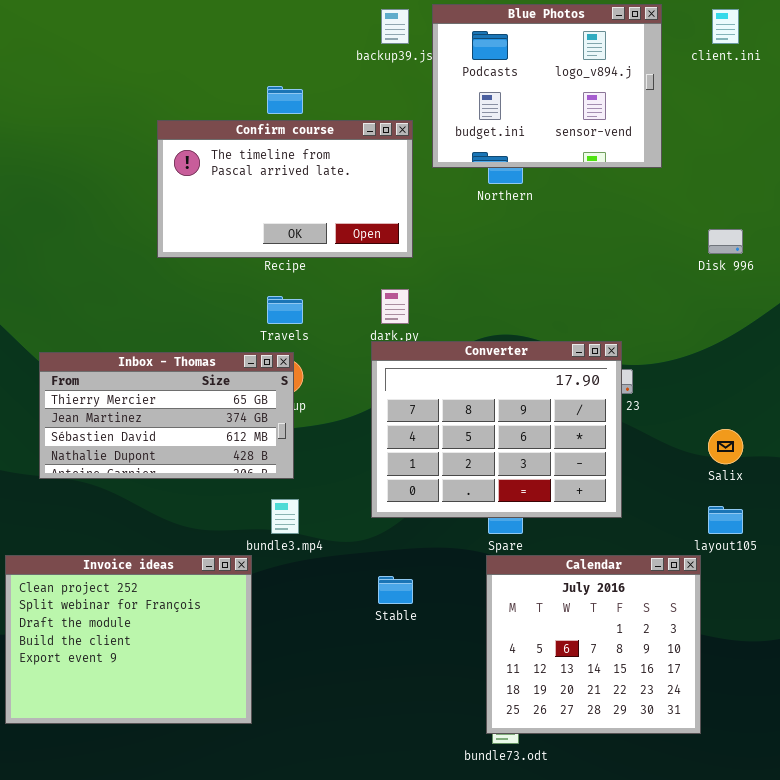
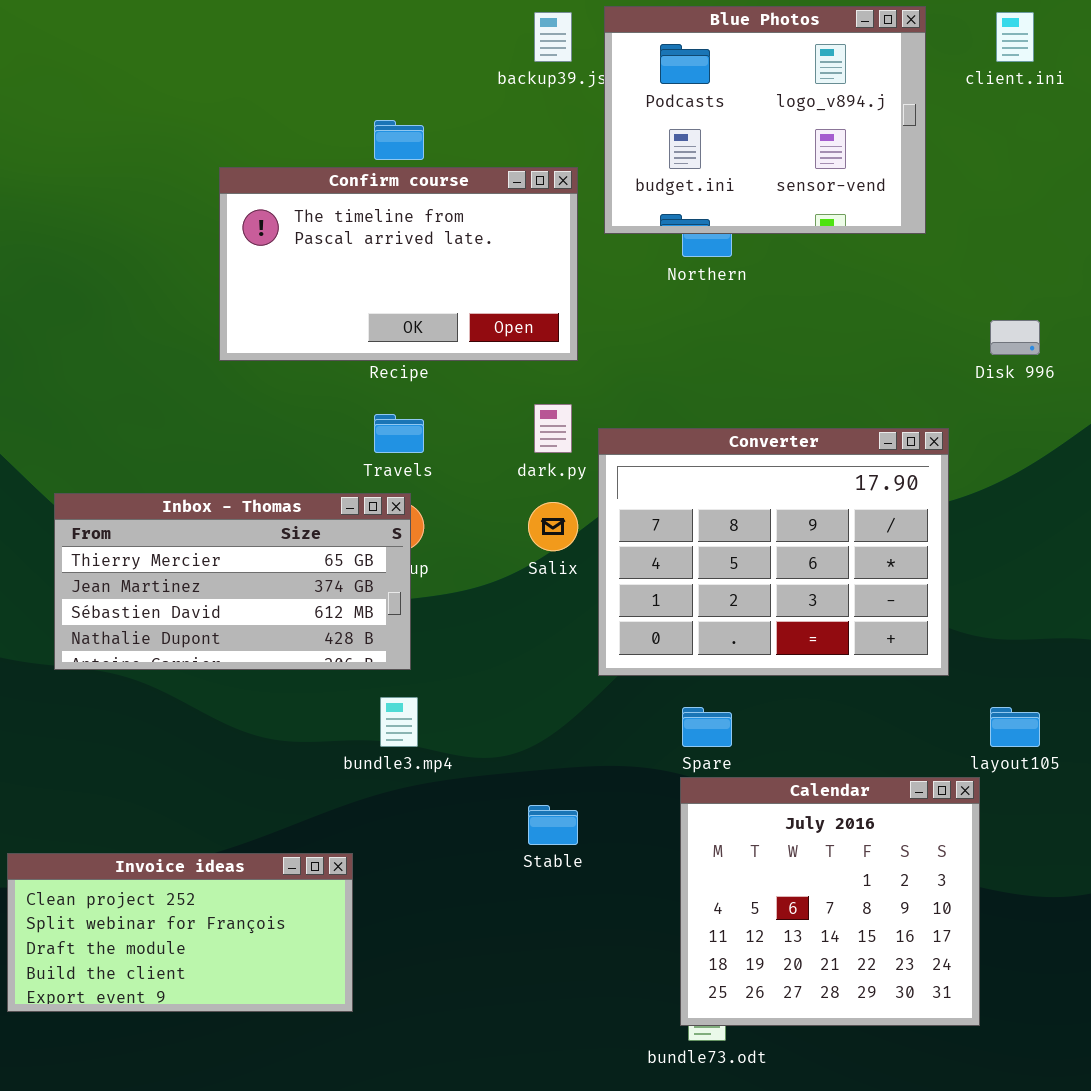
Converter: [371,341,622,518] -> [598,428,949,676], moved
Salix: [708,429,743,464] -> [528,502,578,551], moved
Invoice ideas: [5,555,252,724] -> [7,853,353,1012], resized

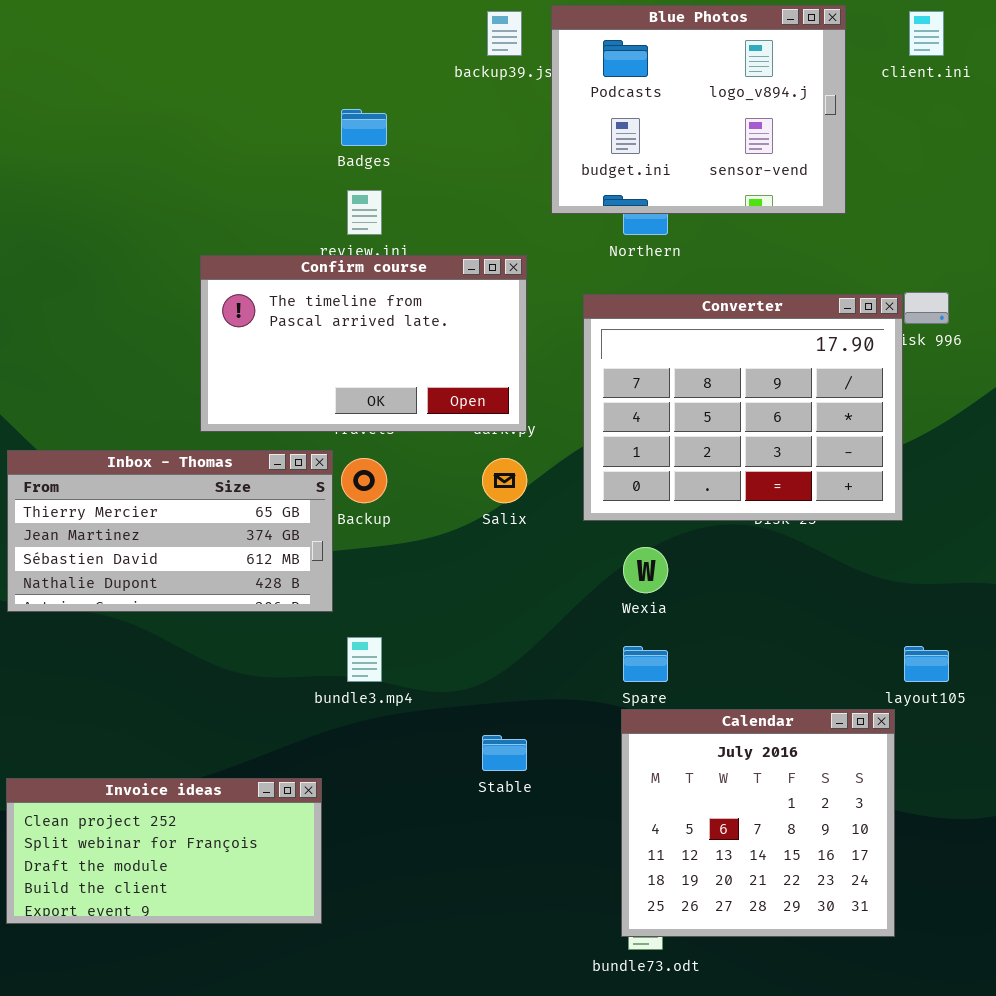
Confirm course: [219,167,578,361] -> [200,255,527,432], moved
Converter: [598,428,949,676] -> [583,294,903,521], moved
Inbox - Thomas: [54,493,411,670] -> [7,450,333,612], moved

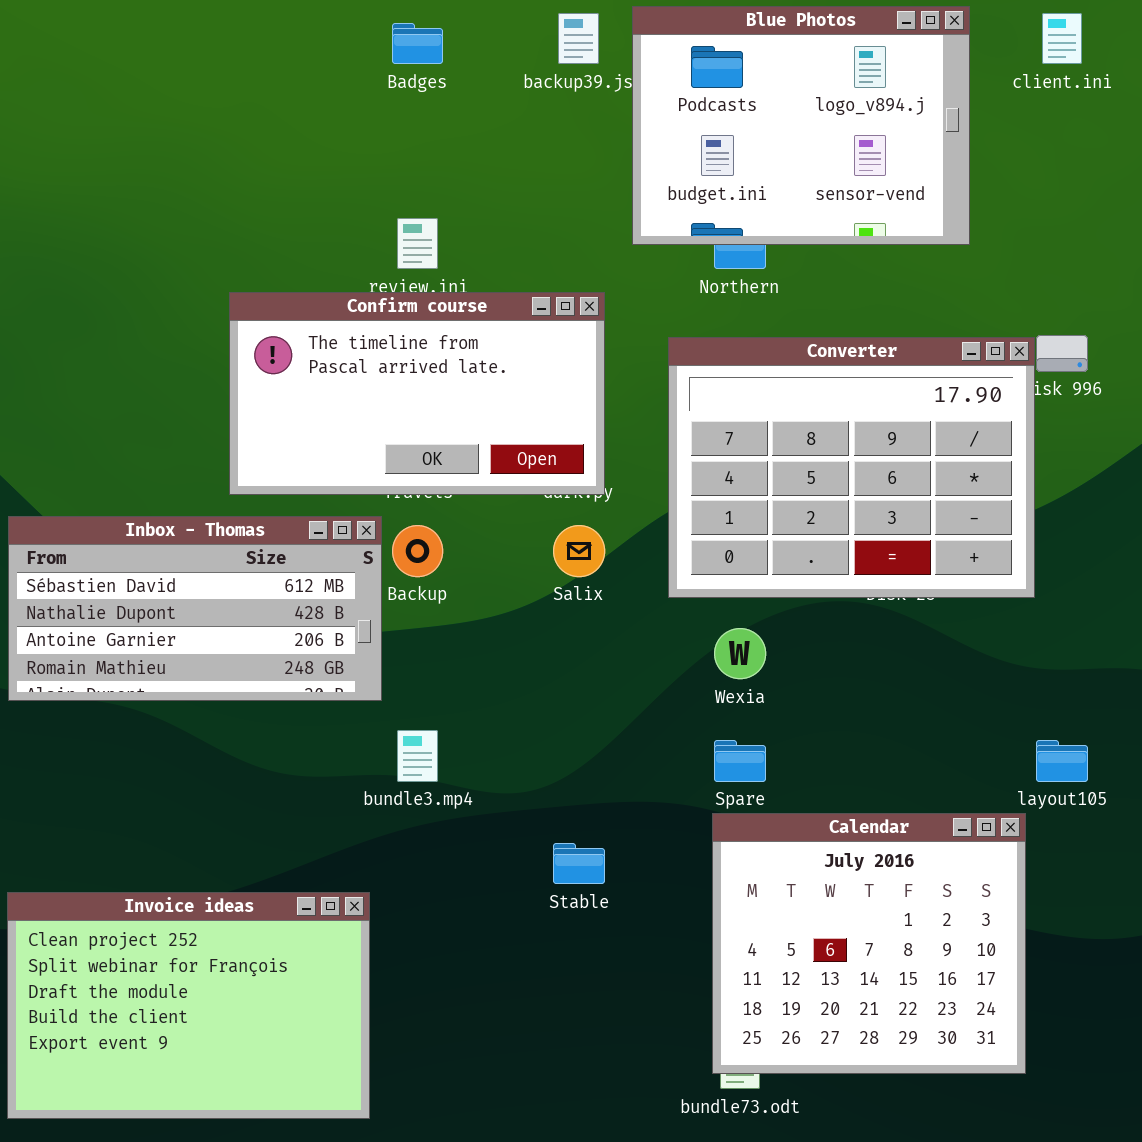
Badges: [341,109,387,146] -> [392,23,443,64], moved
Inbox - Thomas: [7,450,333,612] -> [8,516,382,701], scrolled down 2 rows
Invoice ideas: [6,778,322,924] -> [7,892,370,1119], resized

